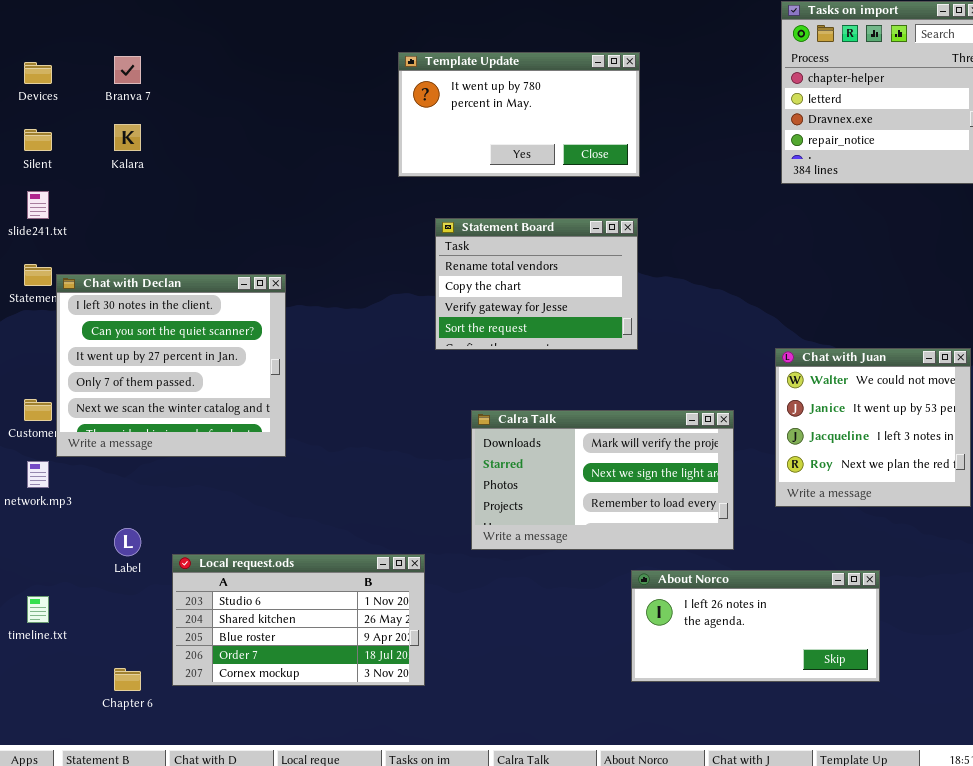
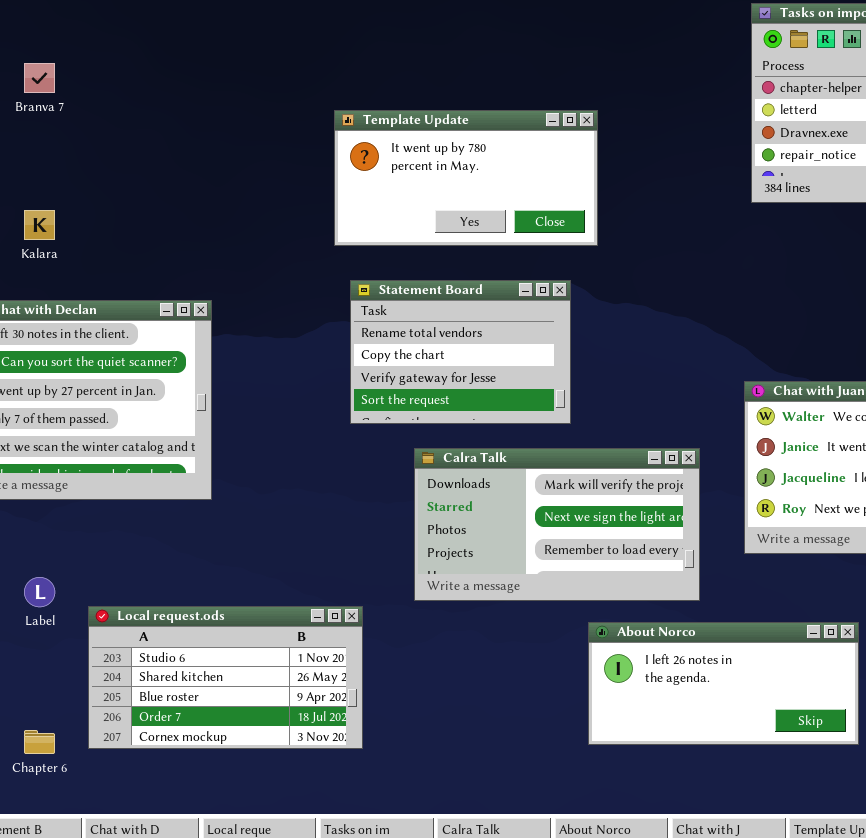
Template Update: [398,52,640,177] -> [334,110,598,246], moved
Kalara: [114,124,141,151] -> [24,210,55,240], moved
Statement Board: [435,218,638,350] -> [350,280,571,424], moved

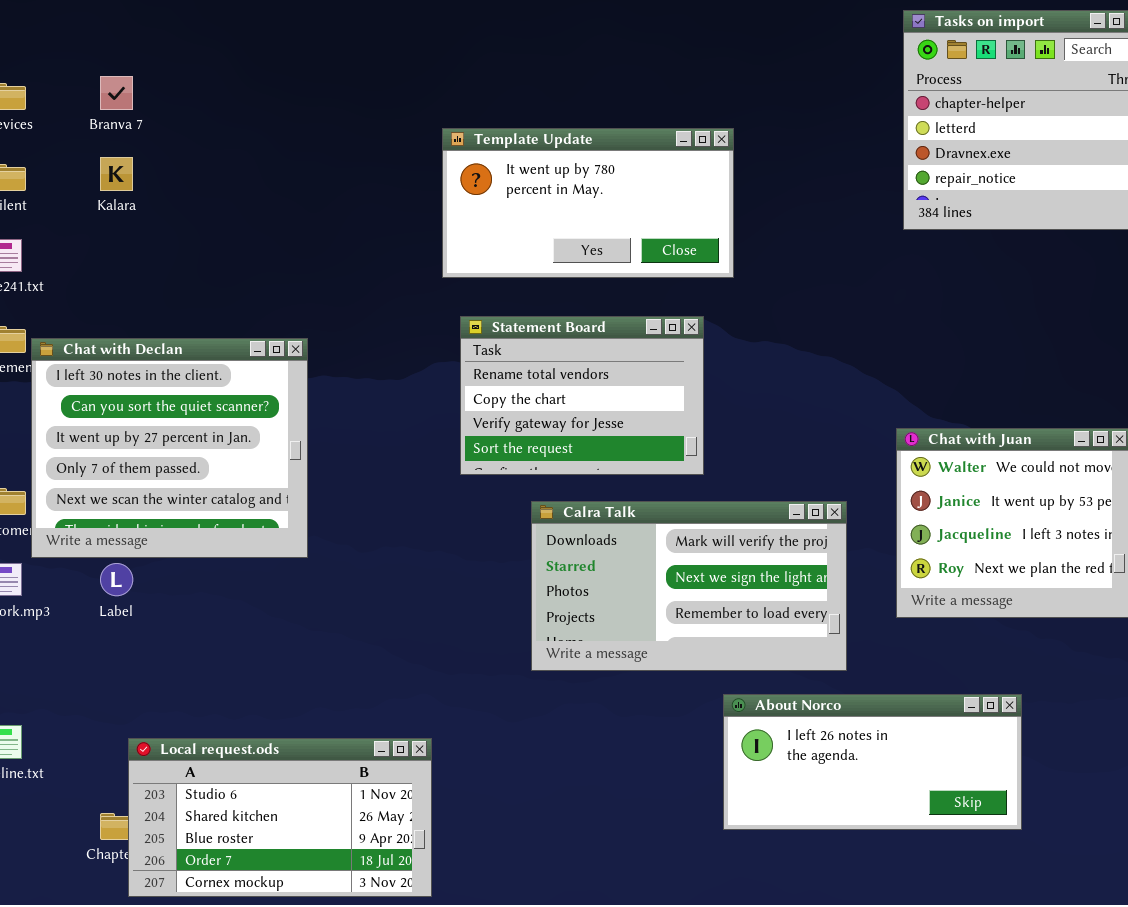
Kalara: [24,210,55,240] -> [100,157,133,191], moved
Label: [24,577,55,607] -> [100,563,133,596], moved
Local request.ods: [88,606,363,749] -> [128,738,432,897], moved

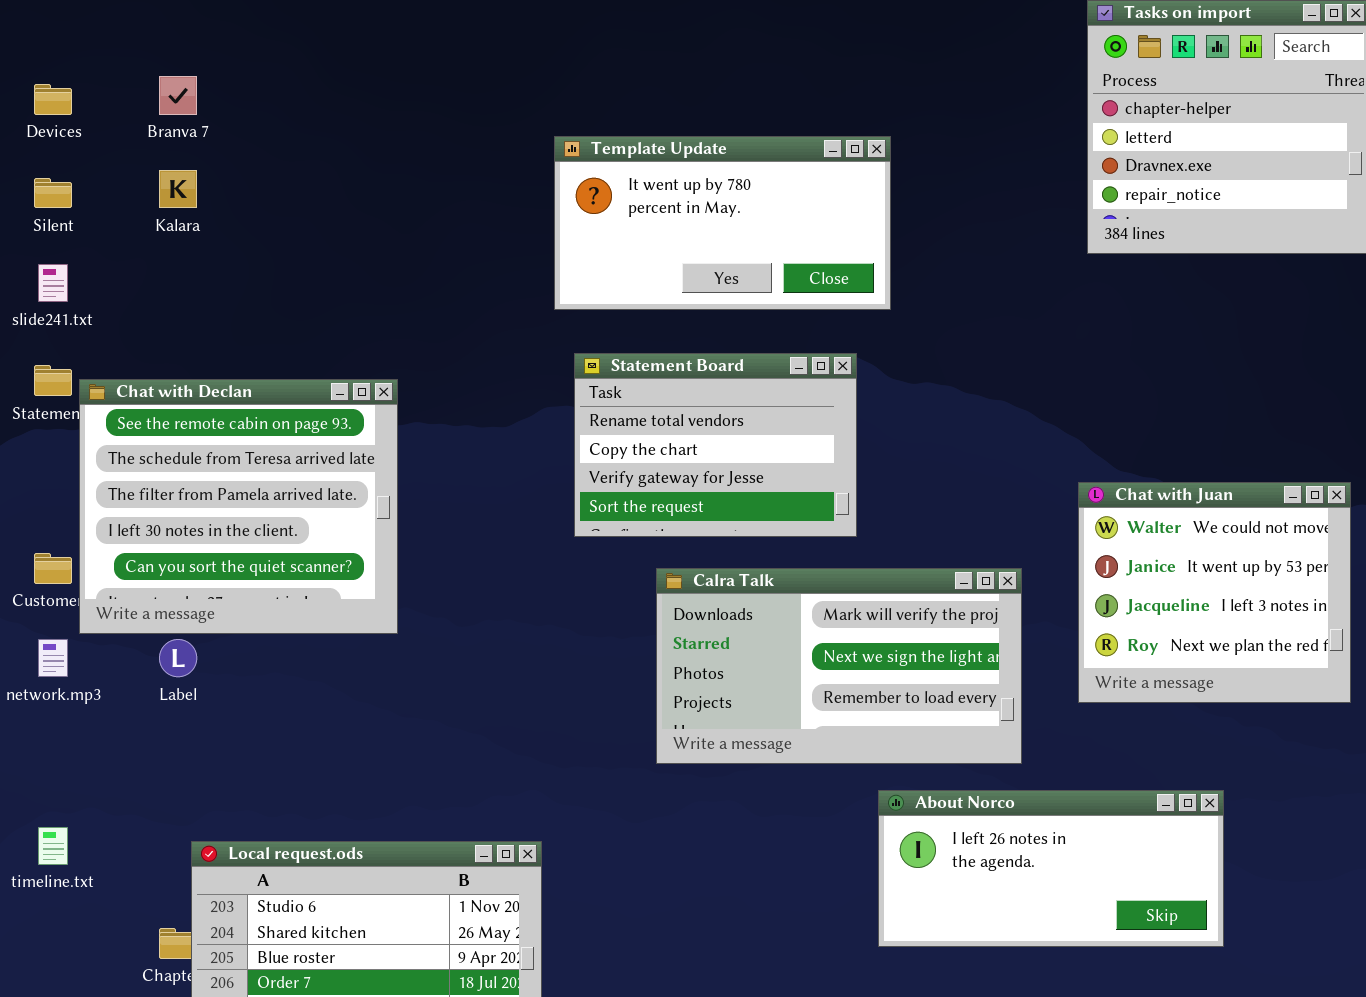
Chat with Declan: [31,338,308,558] -> [79,379,398,634], scrolled up 3 rows

